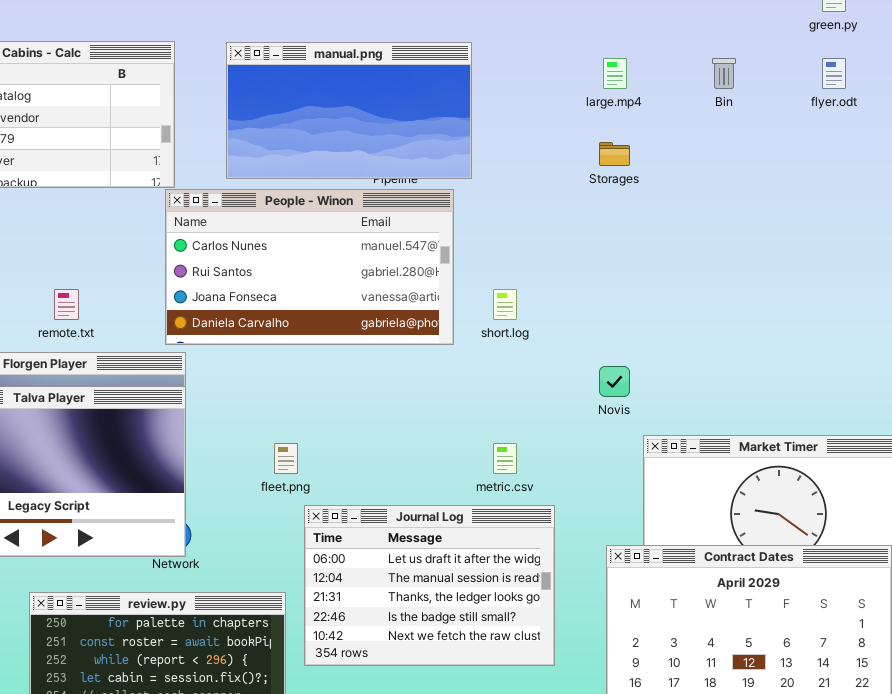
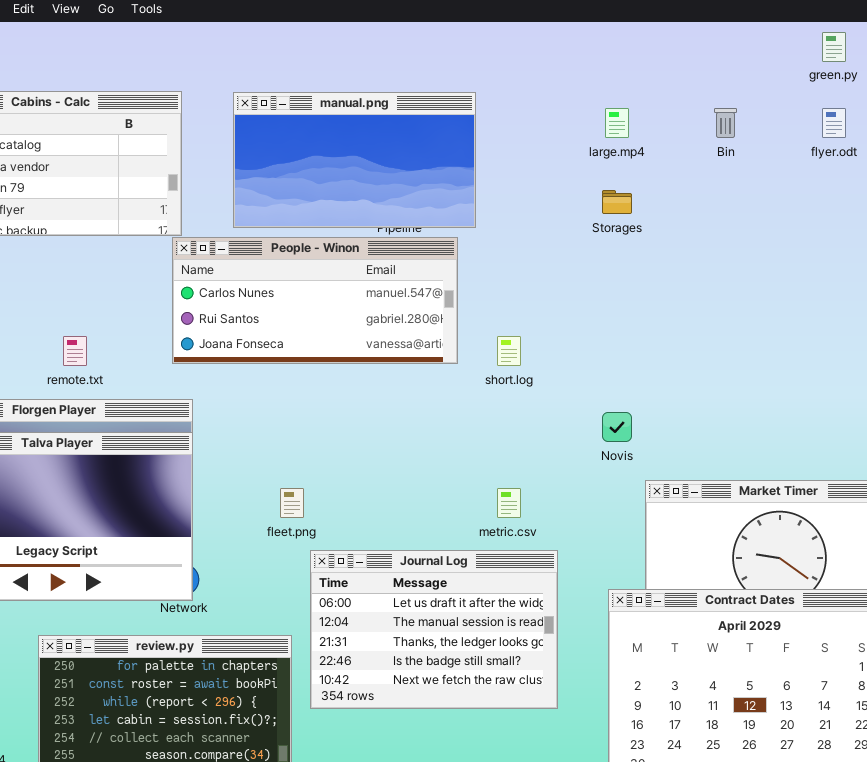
People - Winon: [165,189,454,345] -> [172,237,458,364], resized

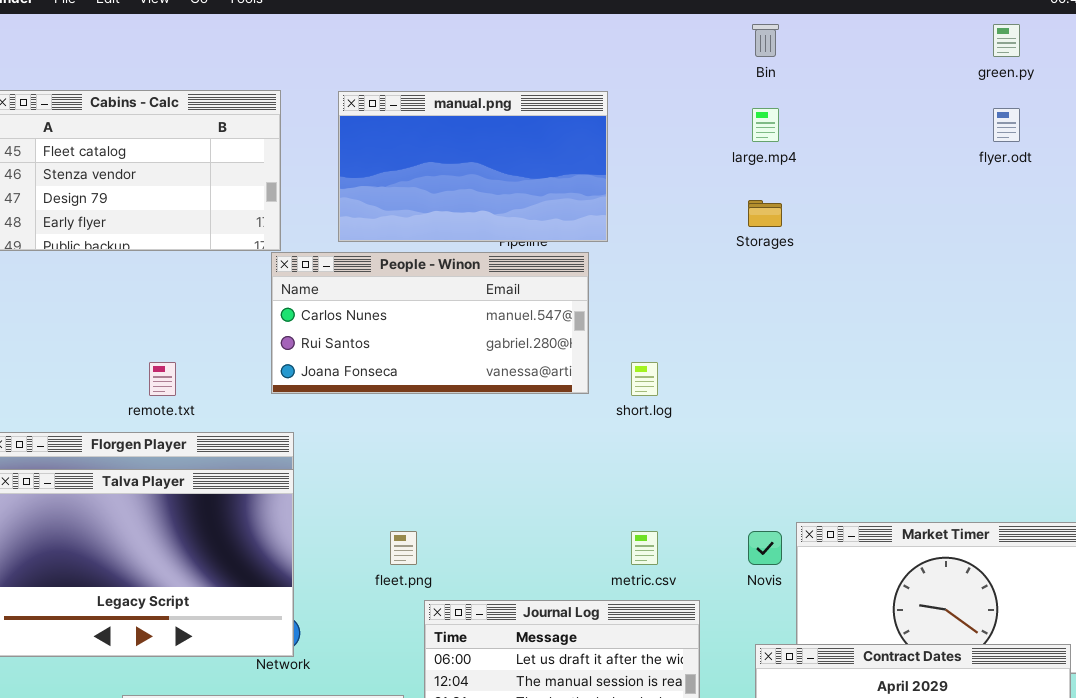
Bin: [714,108,737,138] -> [752,24,779,57], moved
Novis: [602,412,632,442] -> [748,531,782,565], moved

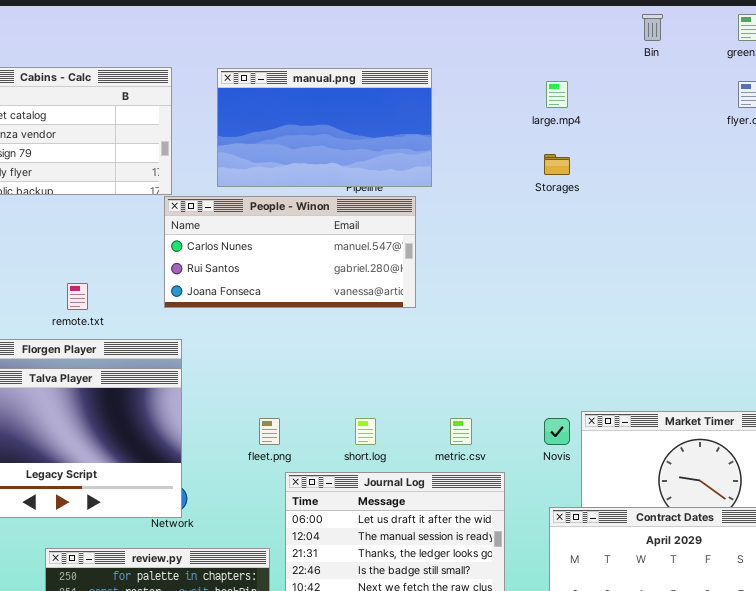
Bin: [752,24,779,57] -> [642,14,663,41], moved
short.log: [631,362,658,396] -> [355,418,376,445], moved

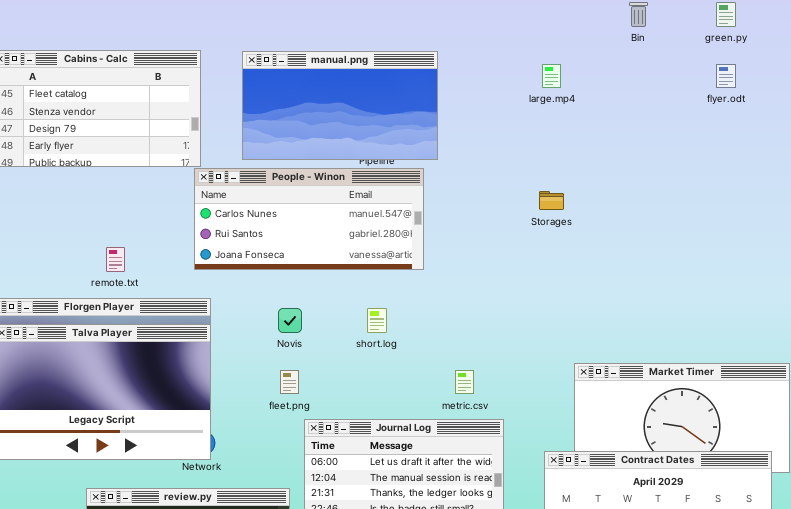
Storages: [544,154,570,175] -> [539,191,564,210], moved
short.log: [355,418,376,445] -> [367,308,387,333], moved
Novis: [544,418,570,445] -> [278,308,302,333], moved

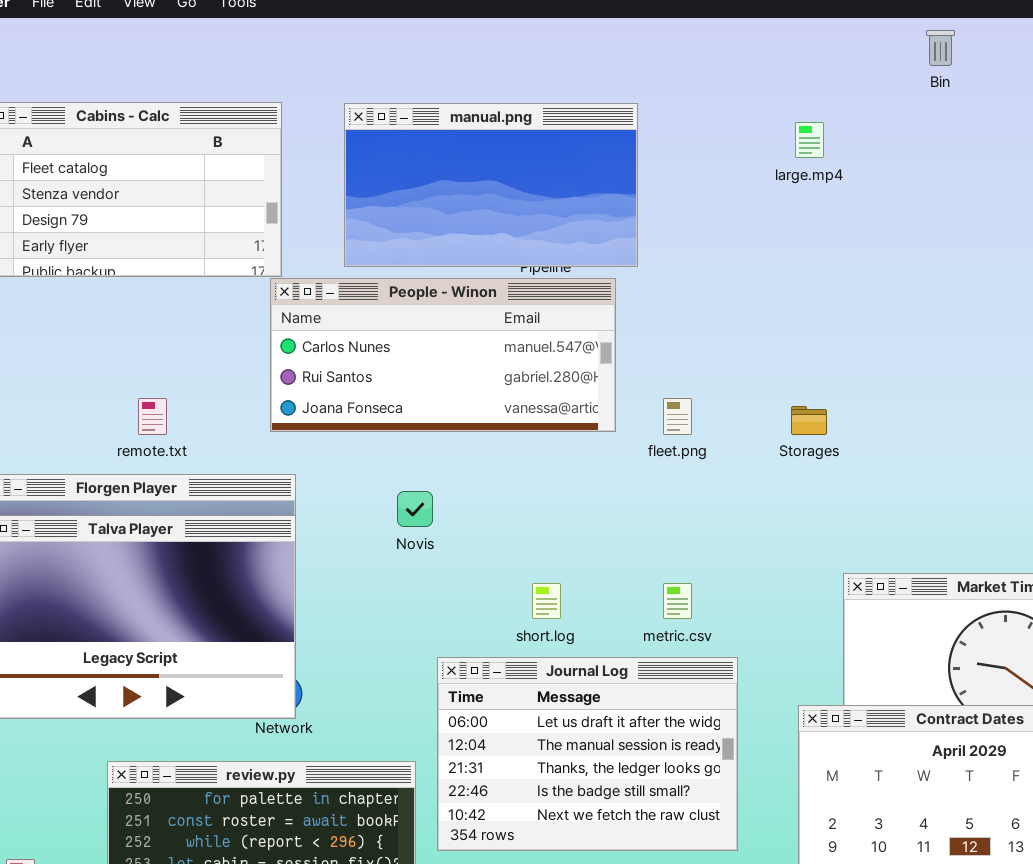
Storages: [539,191,564,210] -> [791,406,827,435], moved
short.log: [367,308,387,333] -> [532,583,561,619], moved
fleet.png: [280,370,299,394] -> [663,398,692,435], moved

